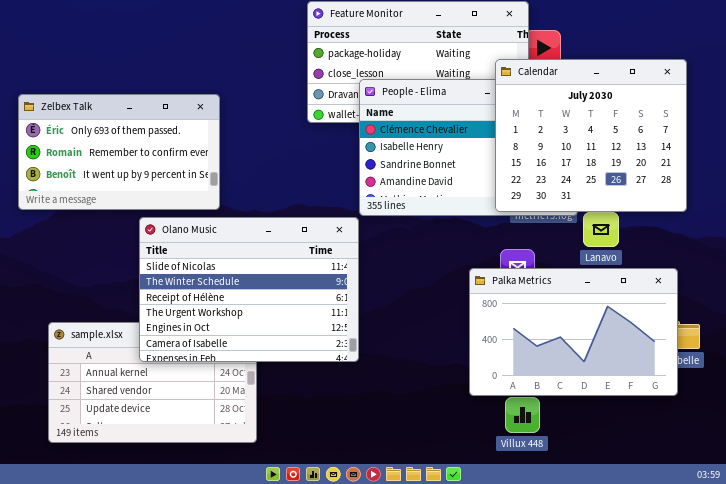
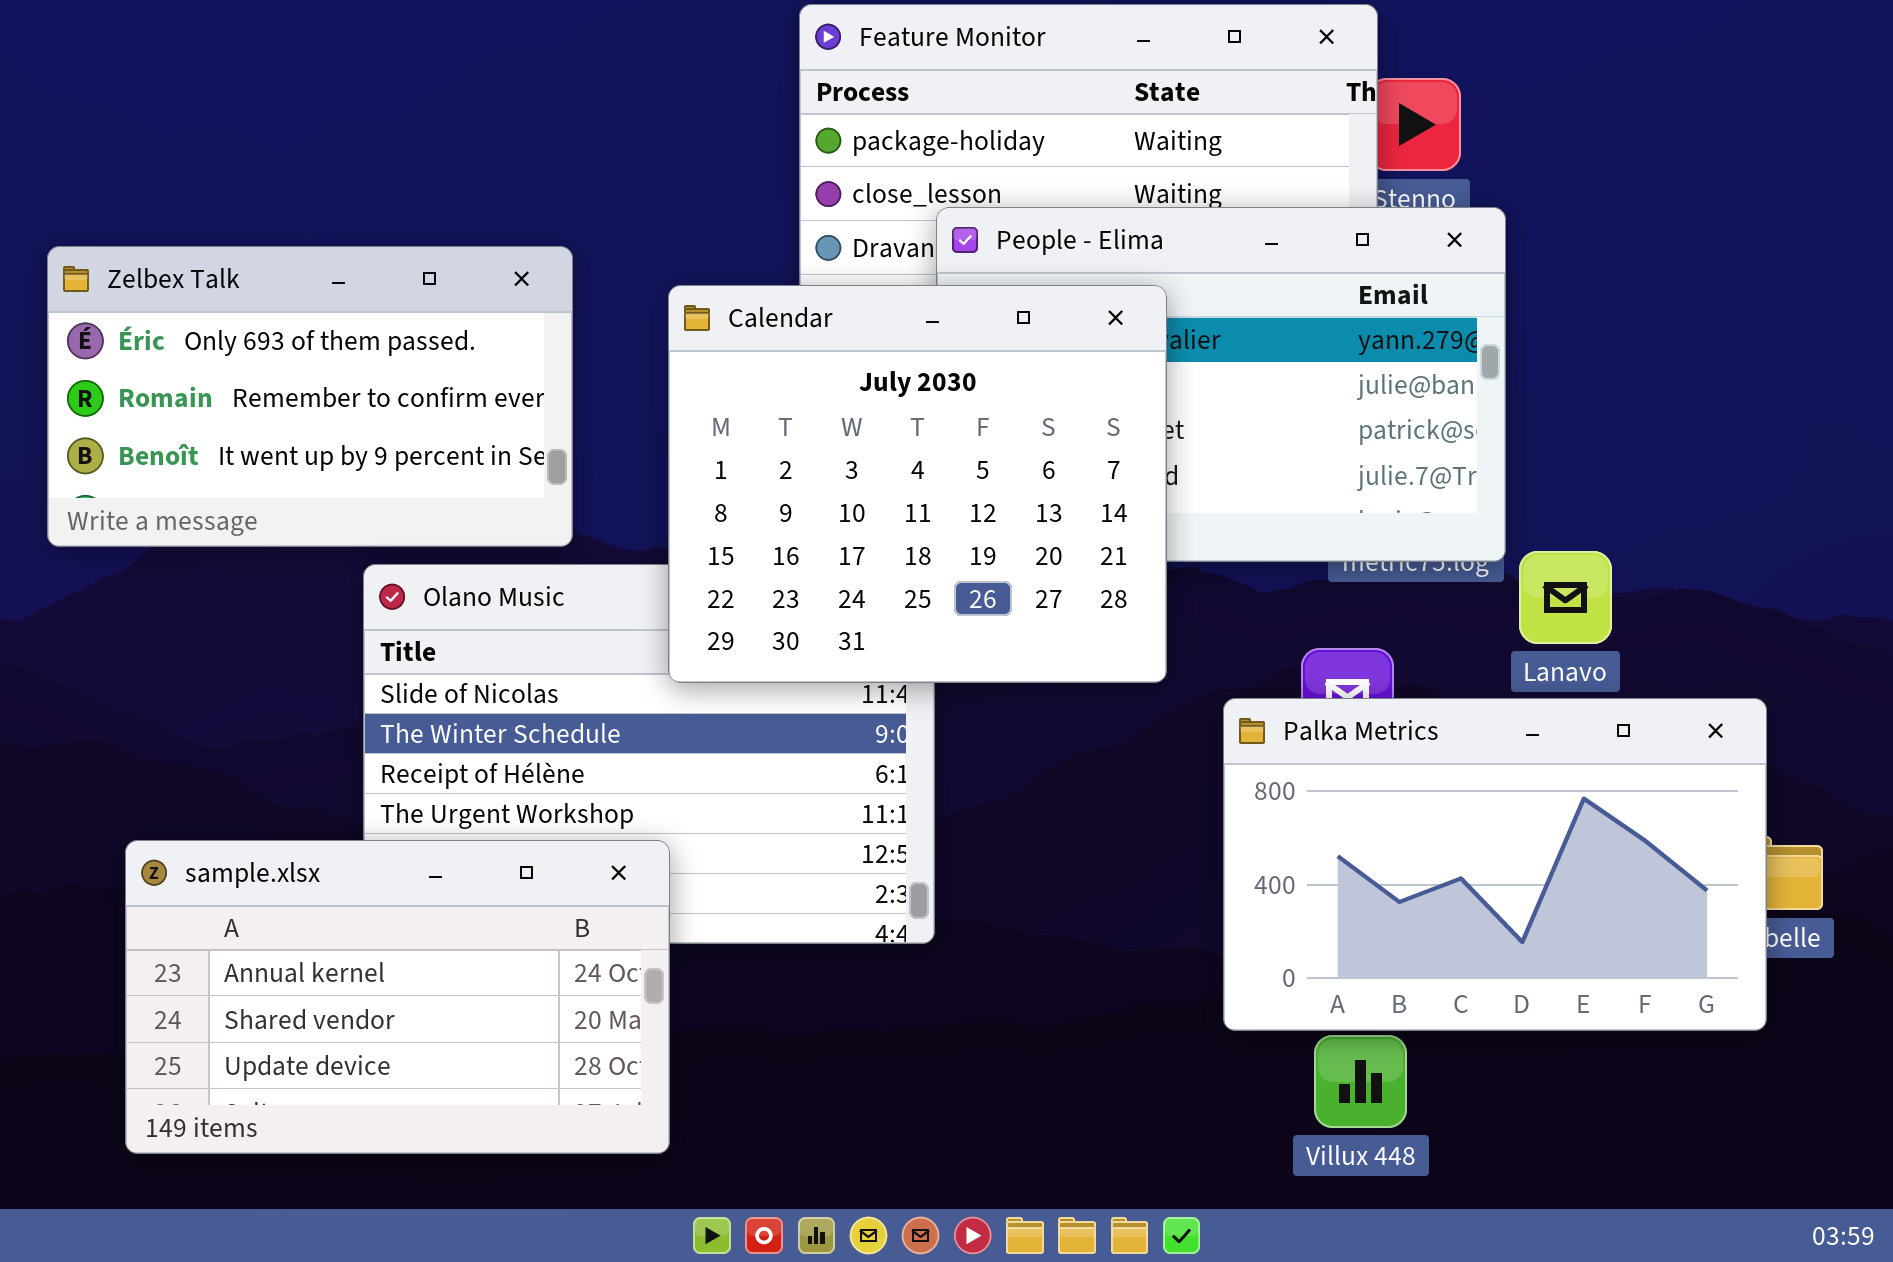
Calendar: [495,59,687,212] -> [668,285,1167,683], moved
sample.xlsx: [48,322,257,443] -> [125,840,670,1154], raised

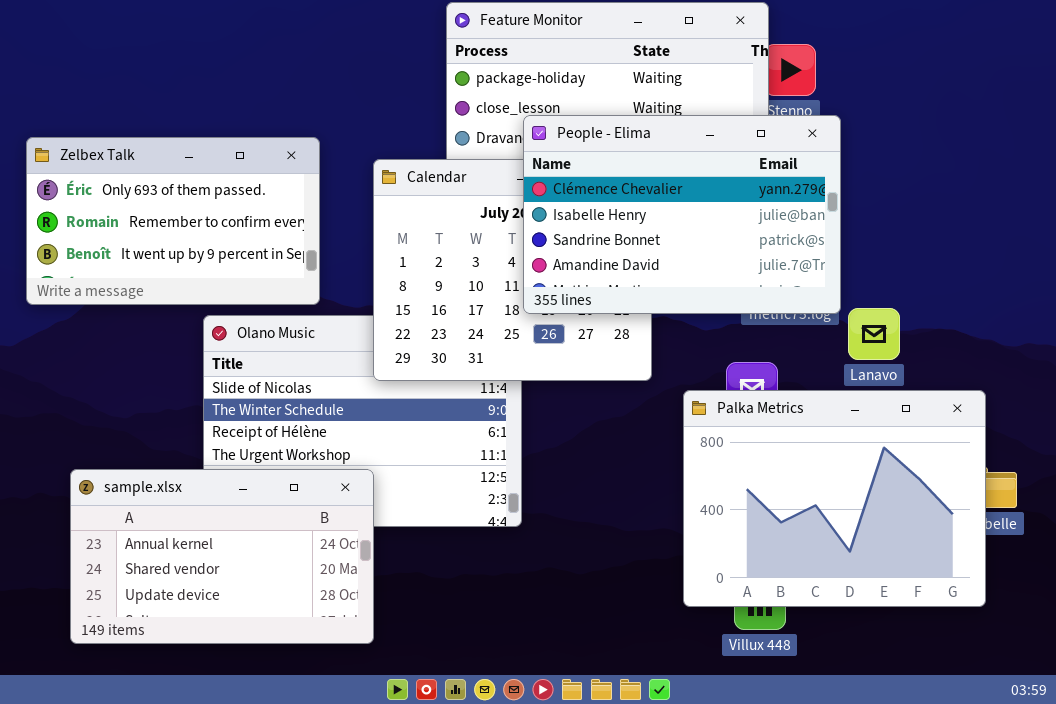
People - Elima: [936,207,1506,562] -> [523,115,841,314], raised
Palka Metrics: [1223,698,1767,1031] -> [683,390,986,607], resized

